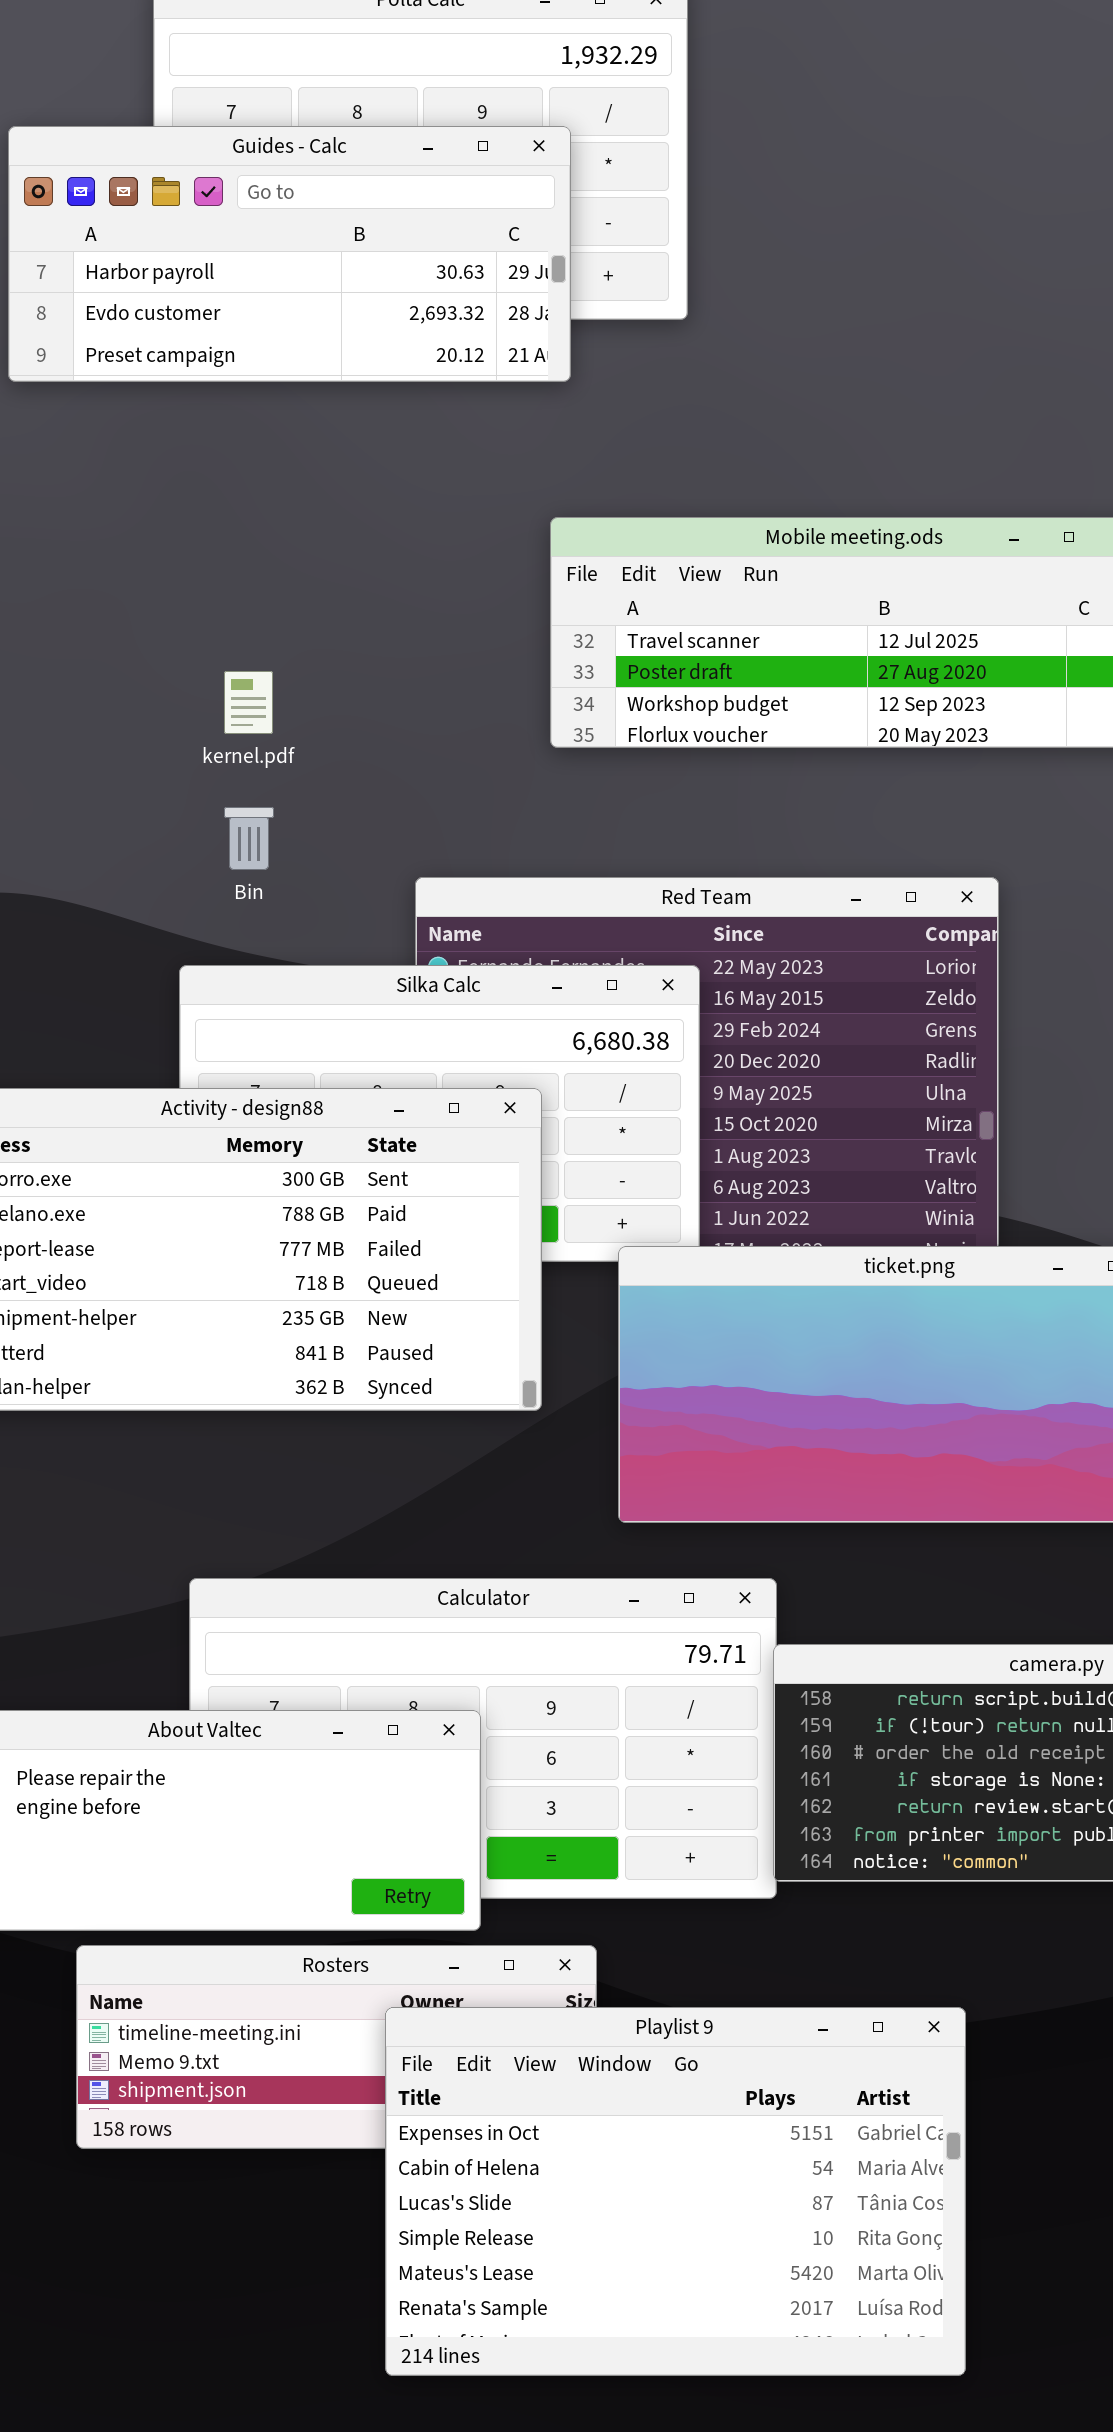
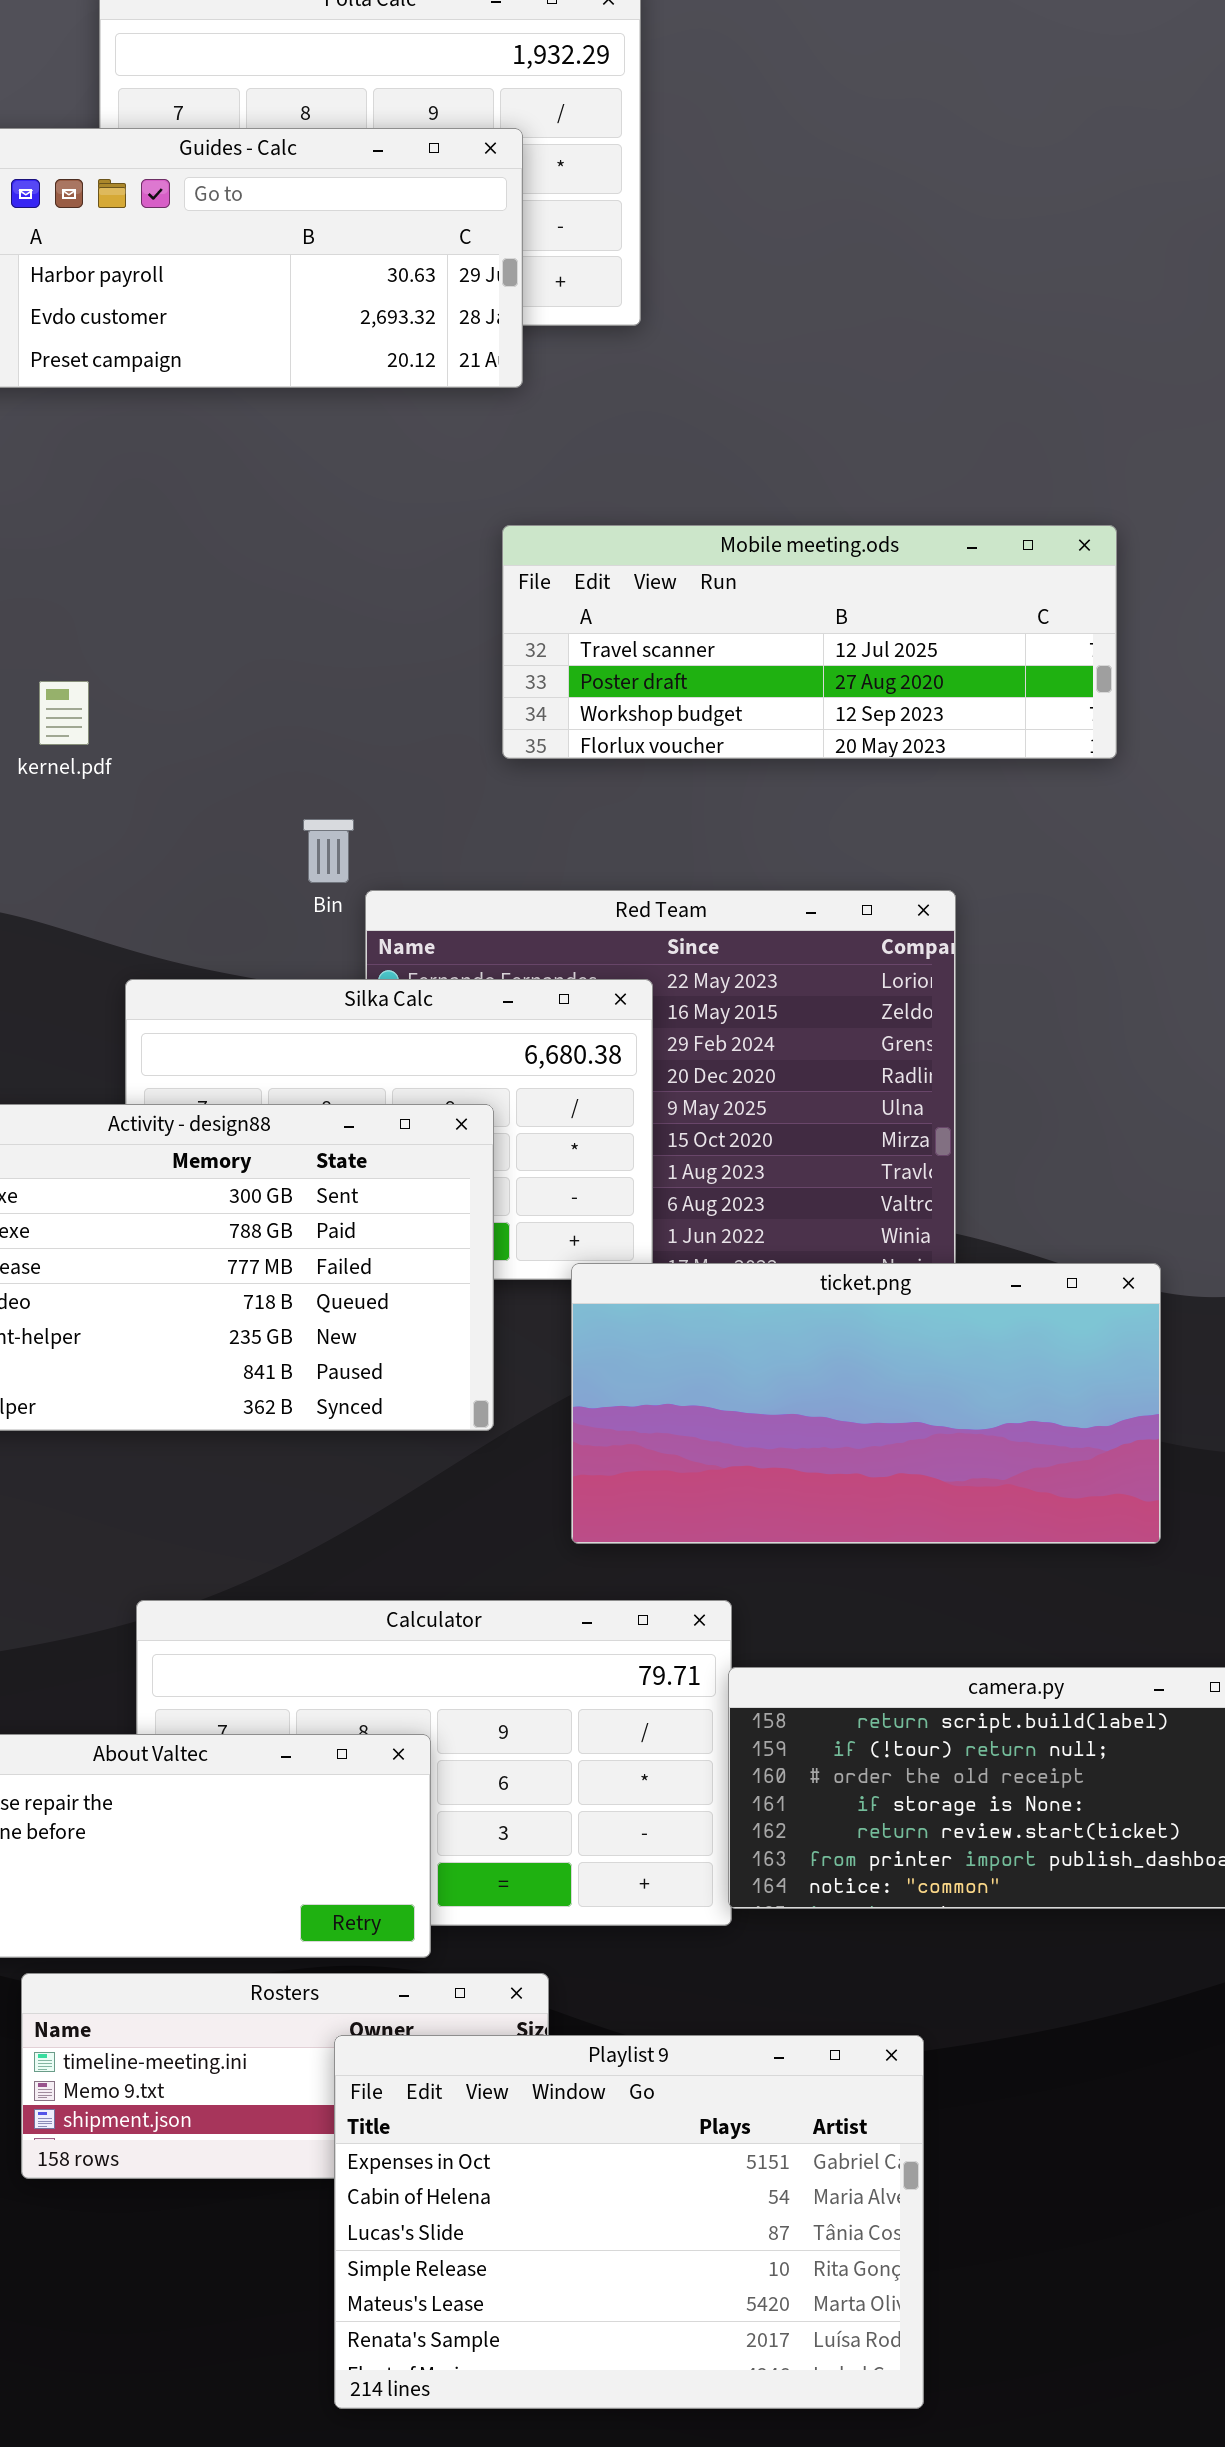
kernel.pdf: [224,671,273,734] -> [39,681,89,745], moved
Bin: [224,807,274,870] -> [303,819,354,883], moved

